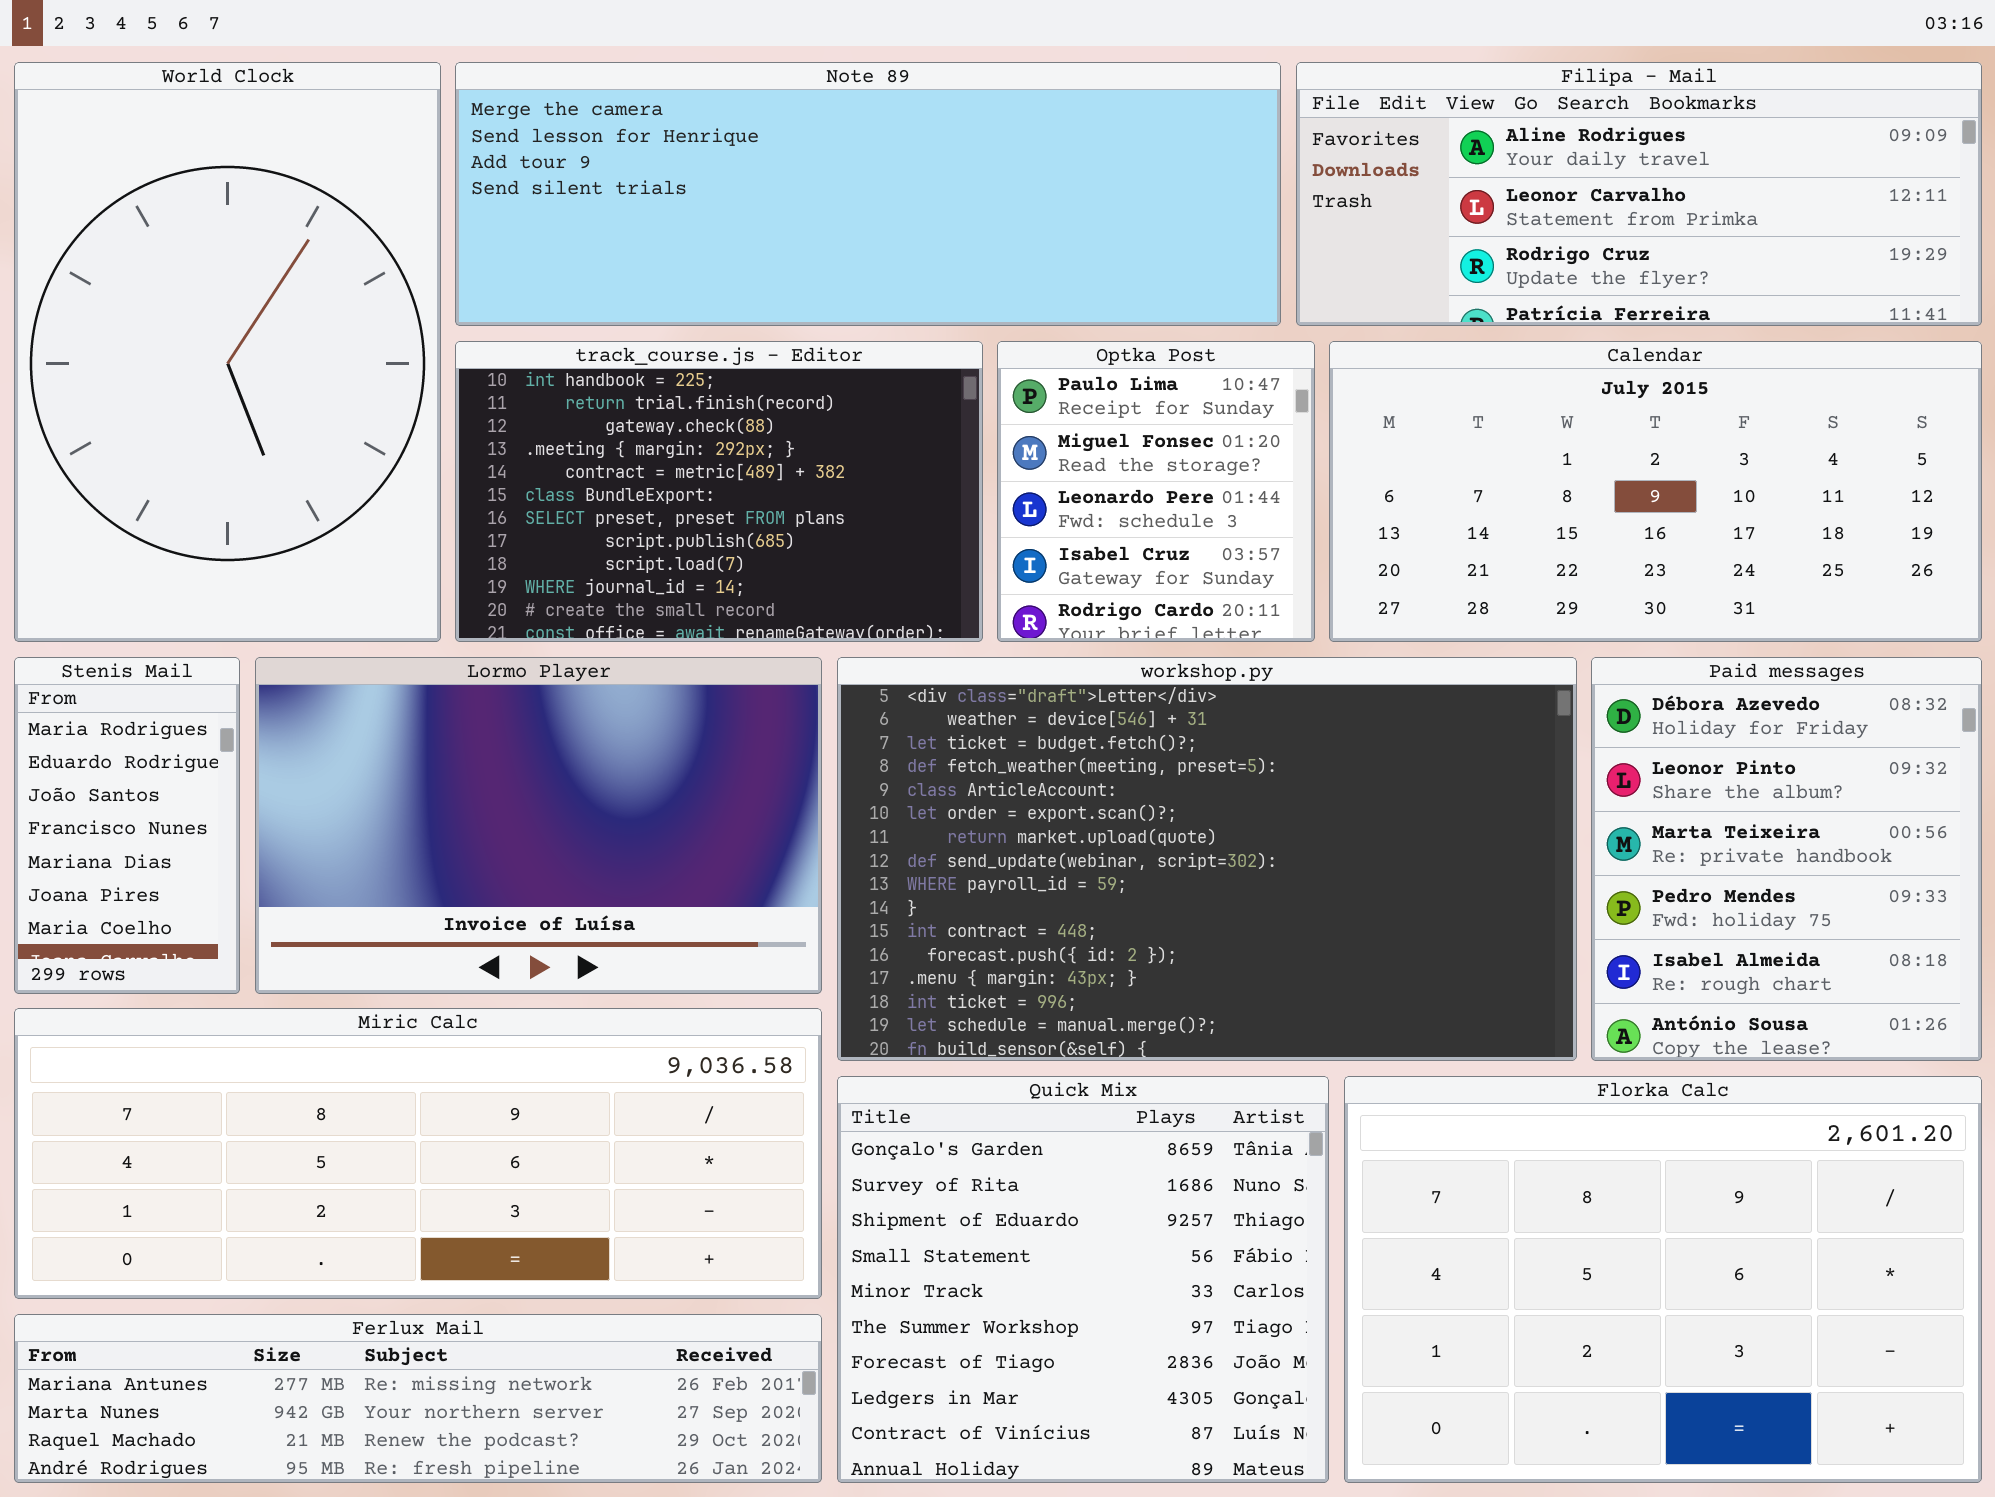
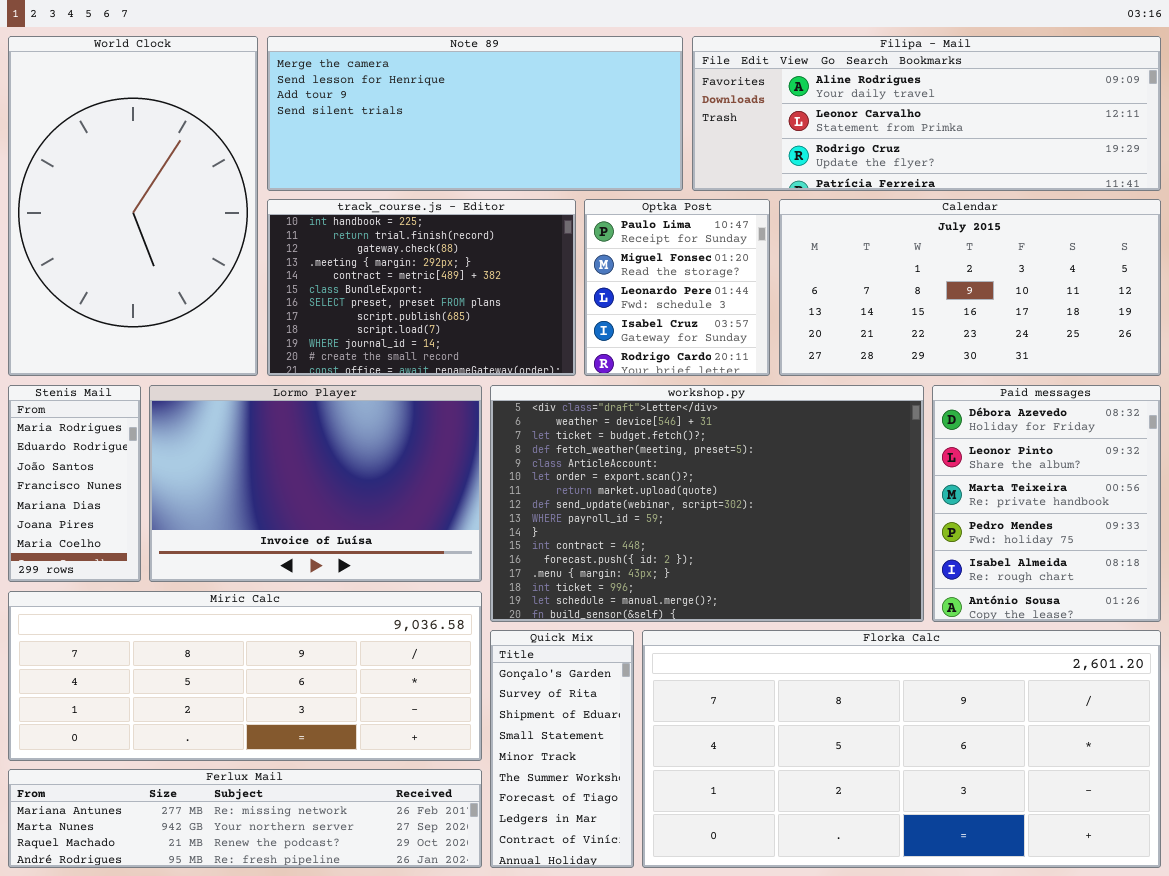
Note 89: [455,62,1281,326] -> [267,36,683,191], resized
Filipa - Mail: [1296,62,1982,326] -> [692,36,1161,191], resized
Quick Mix: [837,1076,1329,1483] -> [490,630,634,868], resized
Florka Calc: [1344,1076,1982,1483] -> [642,630,1161,868], resized

